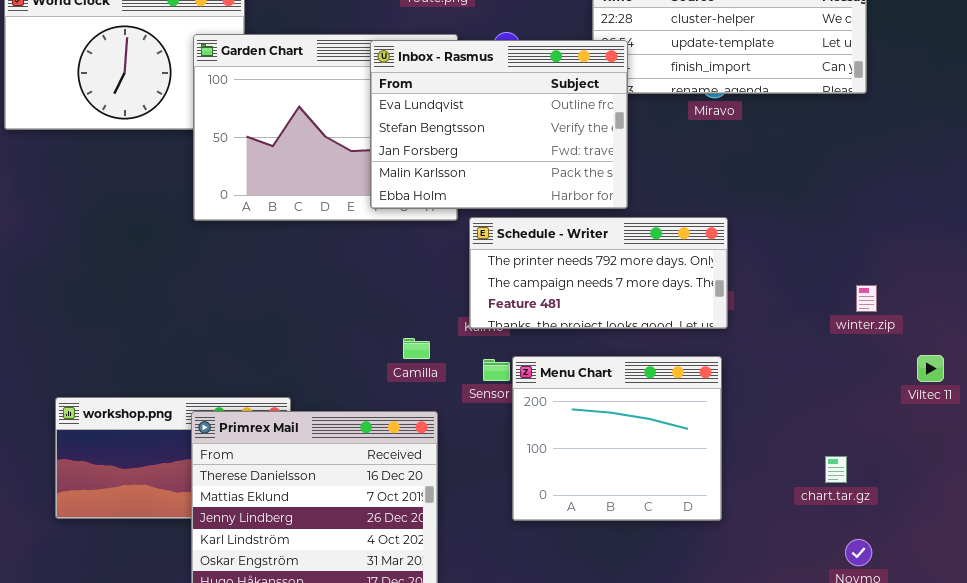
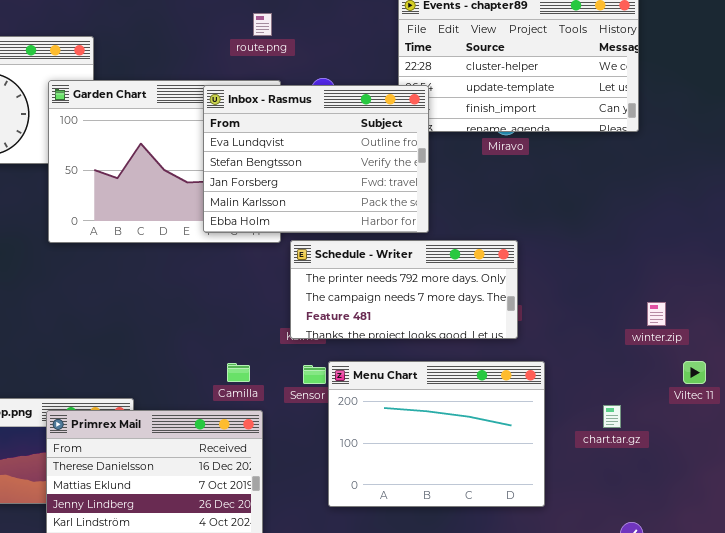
winter.zip: [856,285,877,312] -> [647,302,666,326], moved
Camilla: [403,338,430,359] -> [227,363,250,382], moved
Menu Chart: [512,356,722,521] -> [328,361,545,507], resized
chart.tar.gz: [825,456,847,483] -> [603,405,621,428], moved

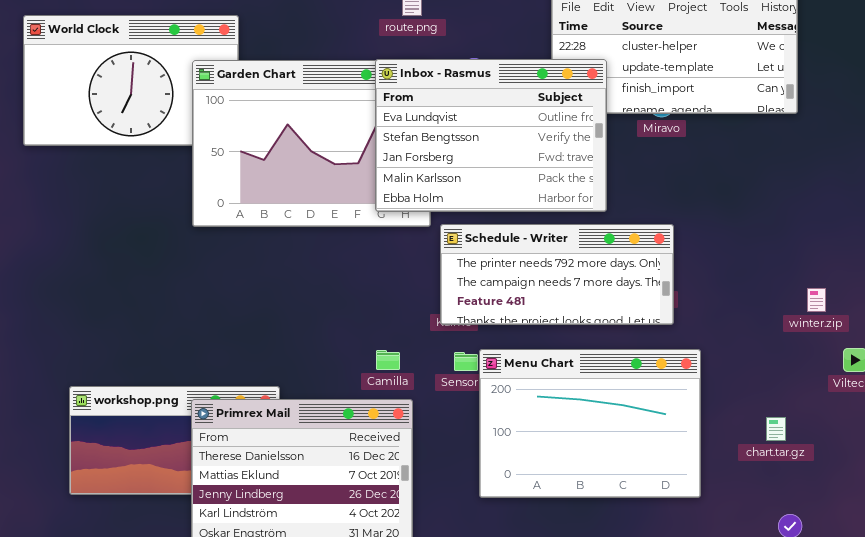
Inbox - Rasmus: [203,85,429,233] -> [375,59,607,212], moved
chart.tar.gz: [603,405,621,428] -> [766,417,786,441], moved

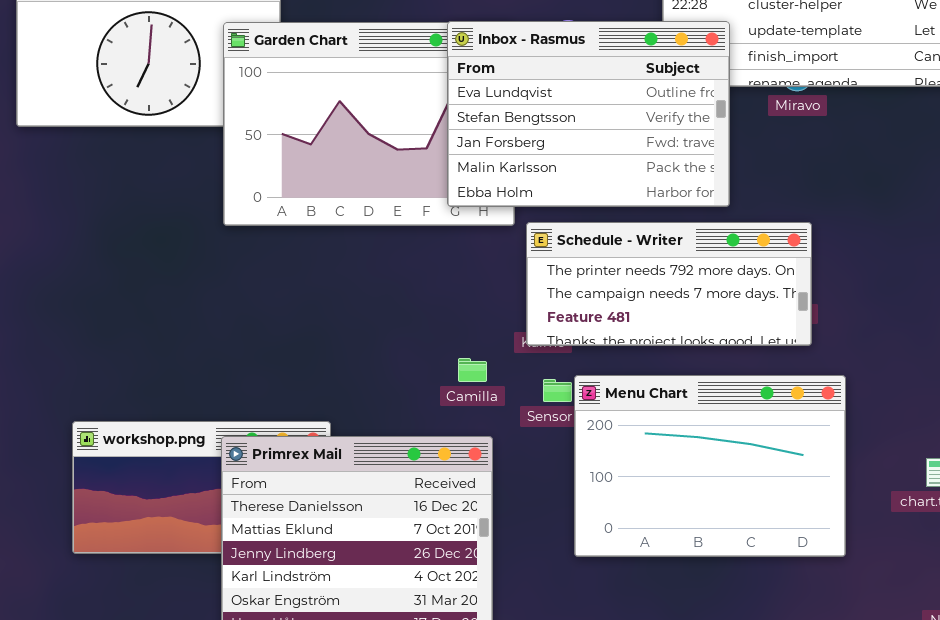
Camilla: [376,350,400,370] -> [458,358,487,382], moved

